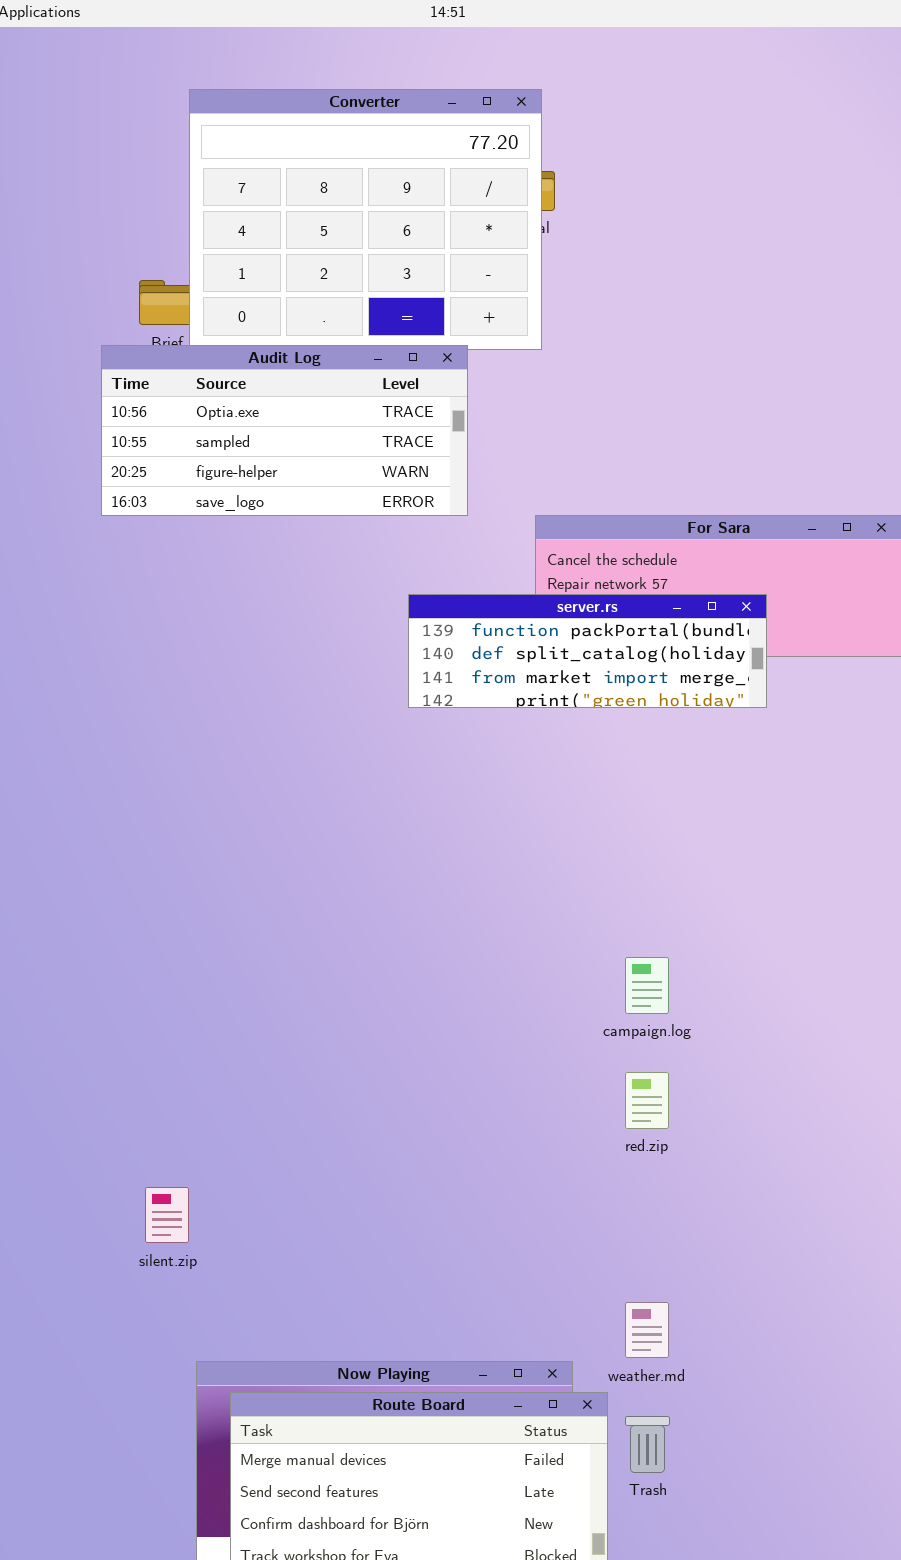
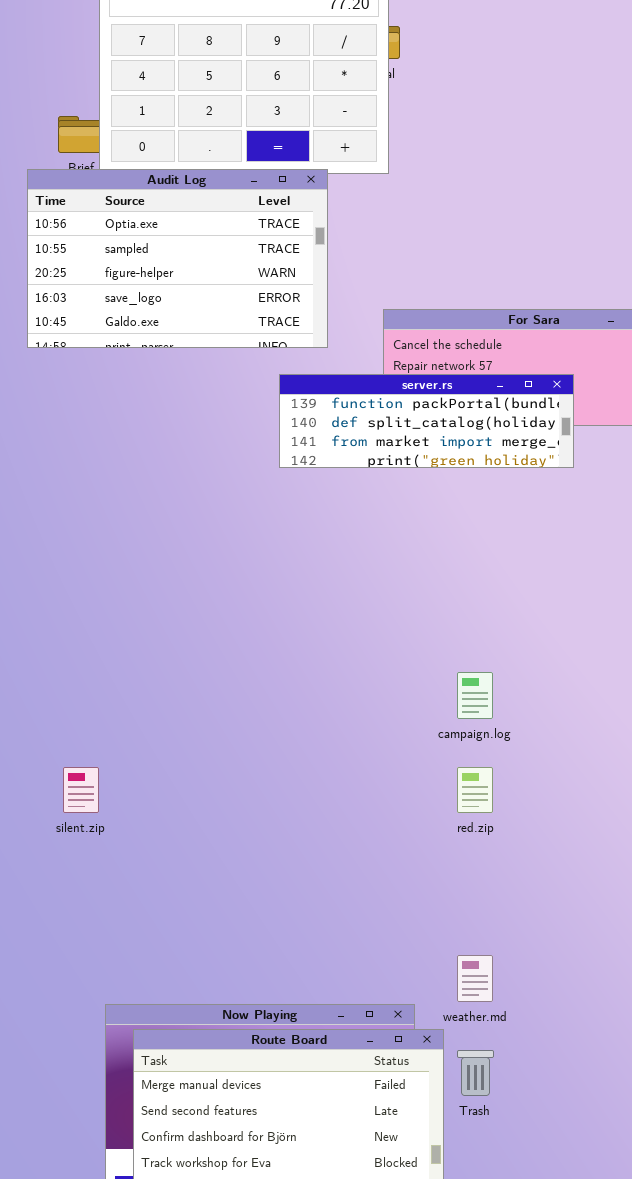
Audit Log: [101,345,468,516] -> [27,169,328,348], resized
silent.zip: [145,1187,189,1243] -> [63,767,99,813], moved

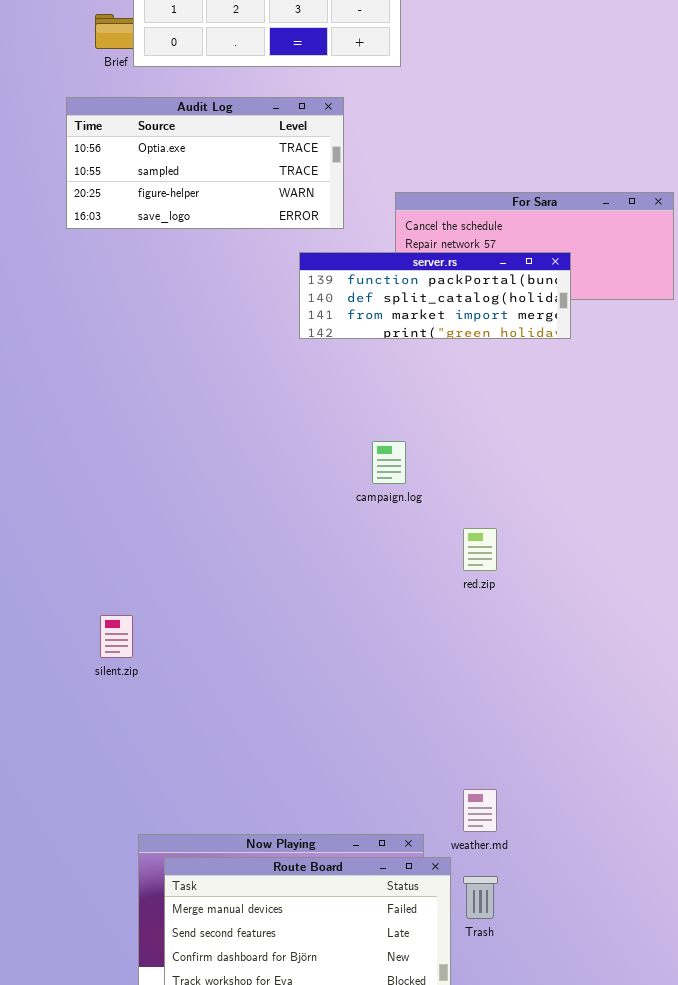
Audit Log: [27,169,328,348] -> [66,97,344,229], resized
campaign.log: [457,672,493,719] -> [372,441,406,484], moved
red.zip: [457,767,493,813] -> [463,528,497,571], moved

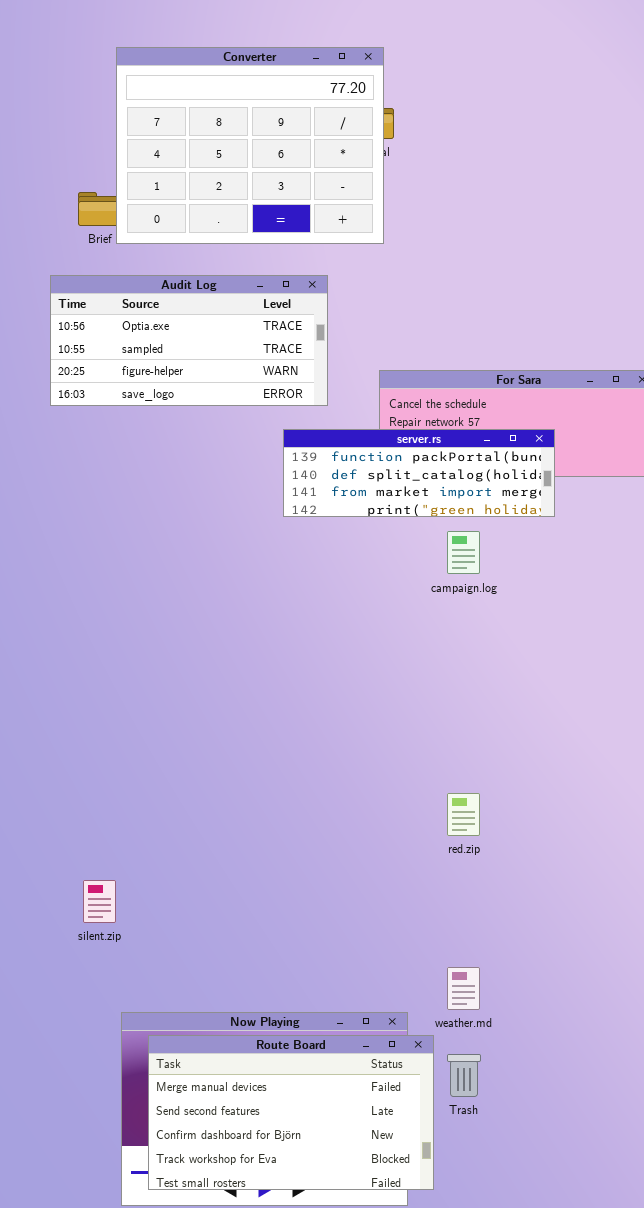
campaign.log: [372,441,406,484] -> [447,531,480,574], moved
red.zip: [463,528,497,571] -> [447,793,480,836], moved
silent.zip: [100,615,133,658] -> [83,880,116,923], moved

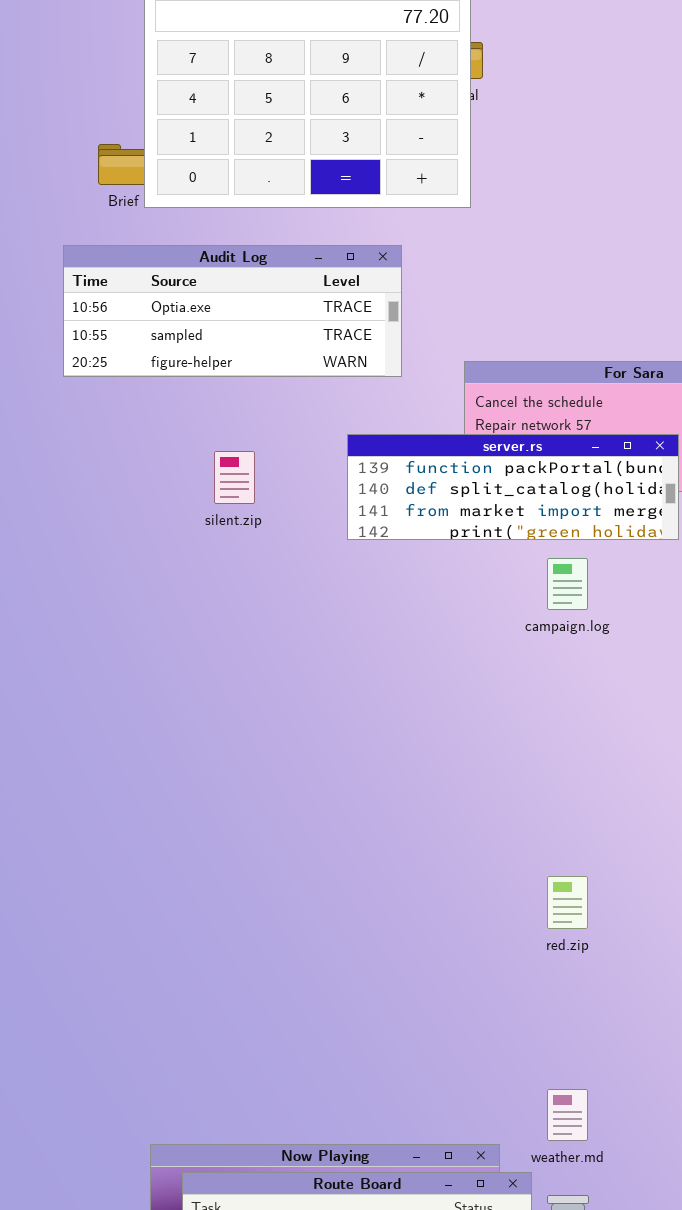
Audit Log: [50,275,328,406] -> [63,245,402,377], resized
silent.zip: [83,880,116,923] -> [214,451,255,504], moved

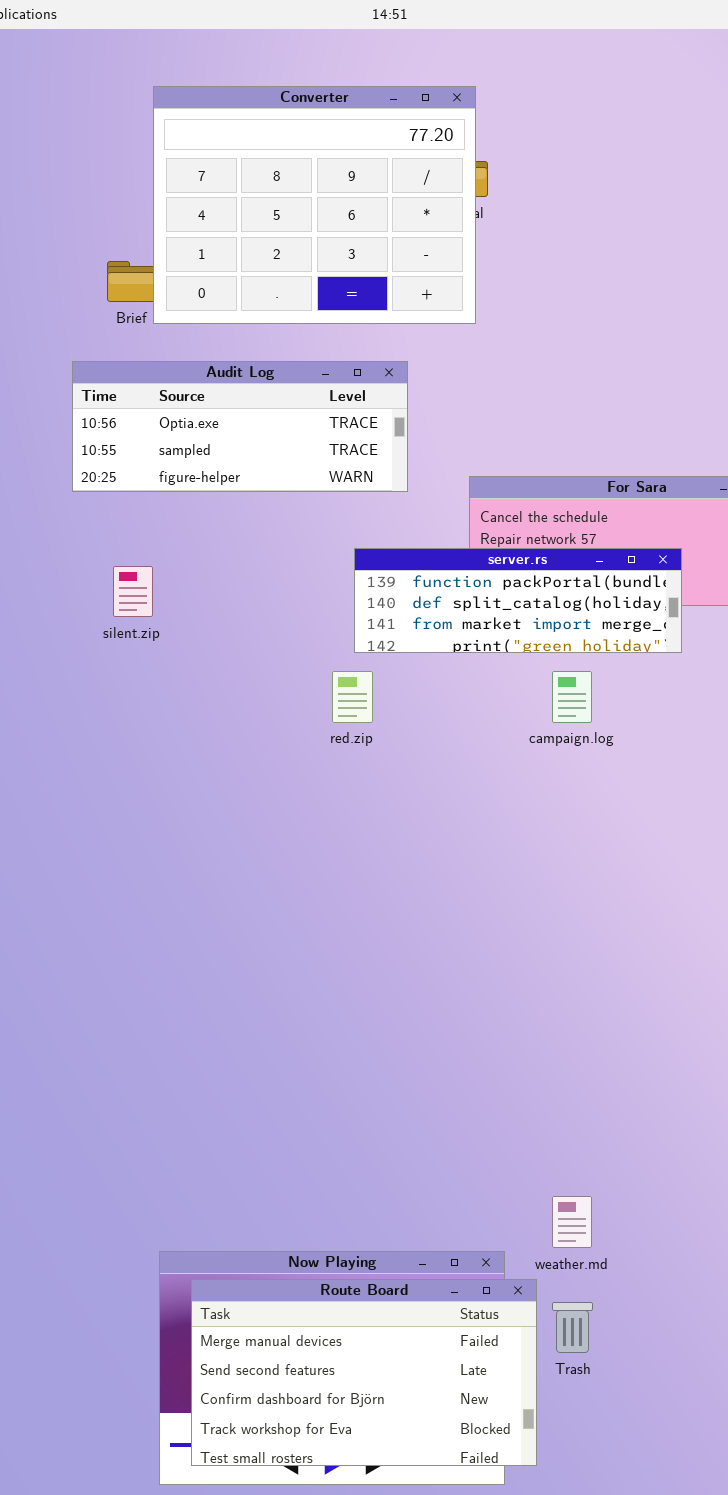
silent.zip: [214,451,255,504] -> [113,566,153,617], moved
red.zip: [547,876,588,929] -> [332,671,373,723], moved

